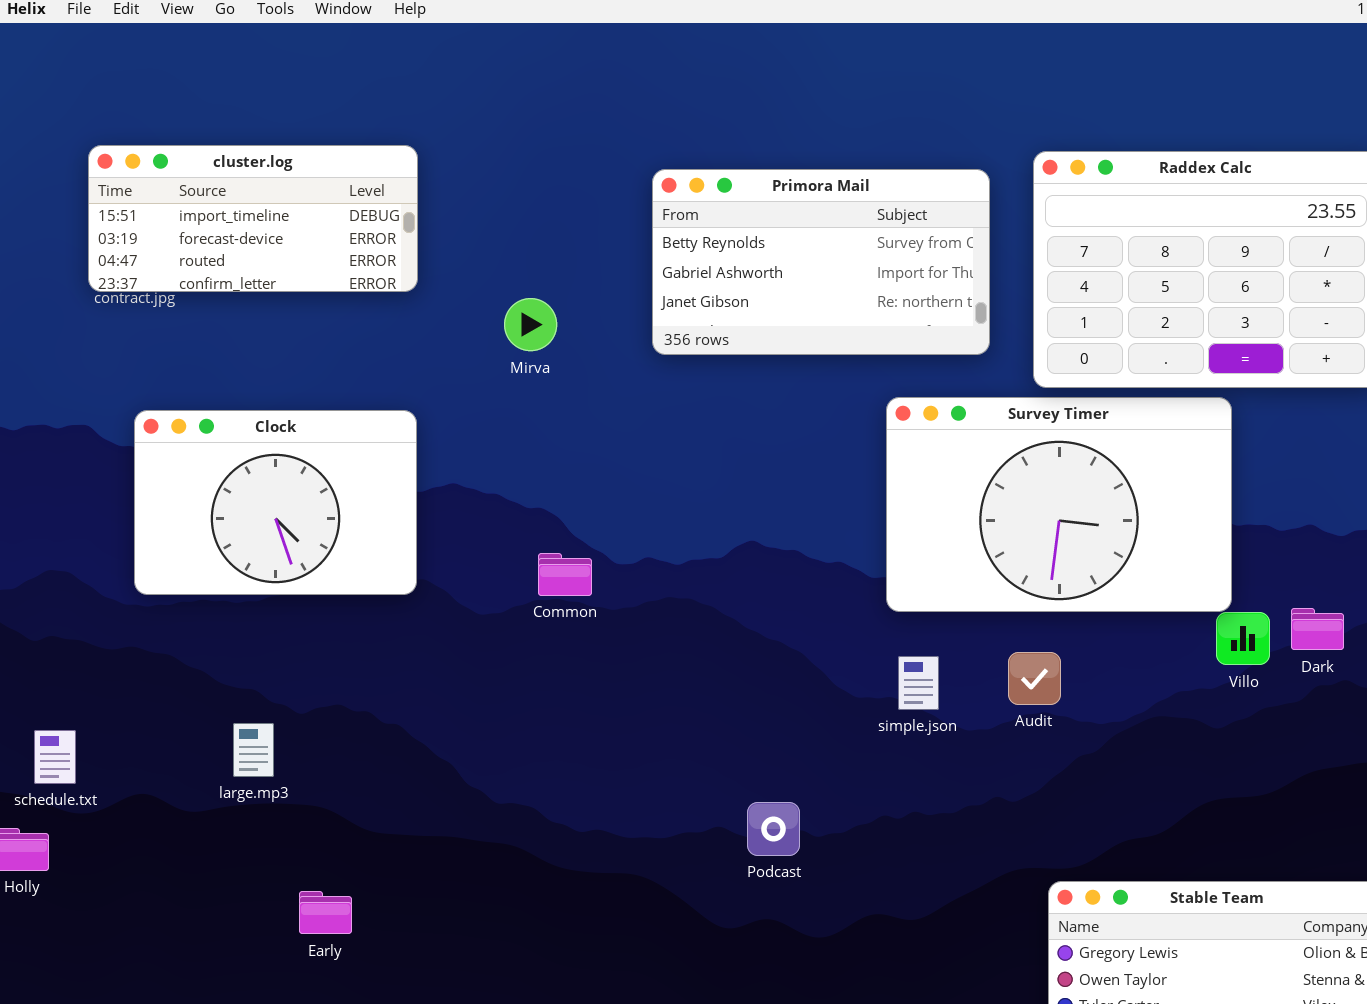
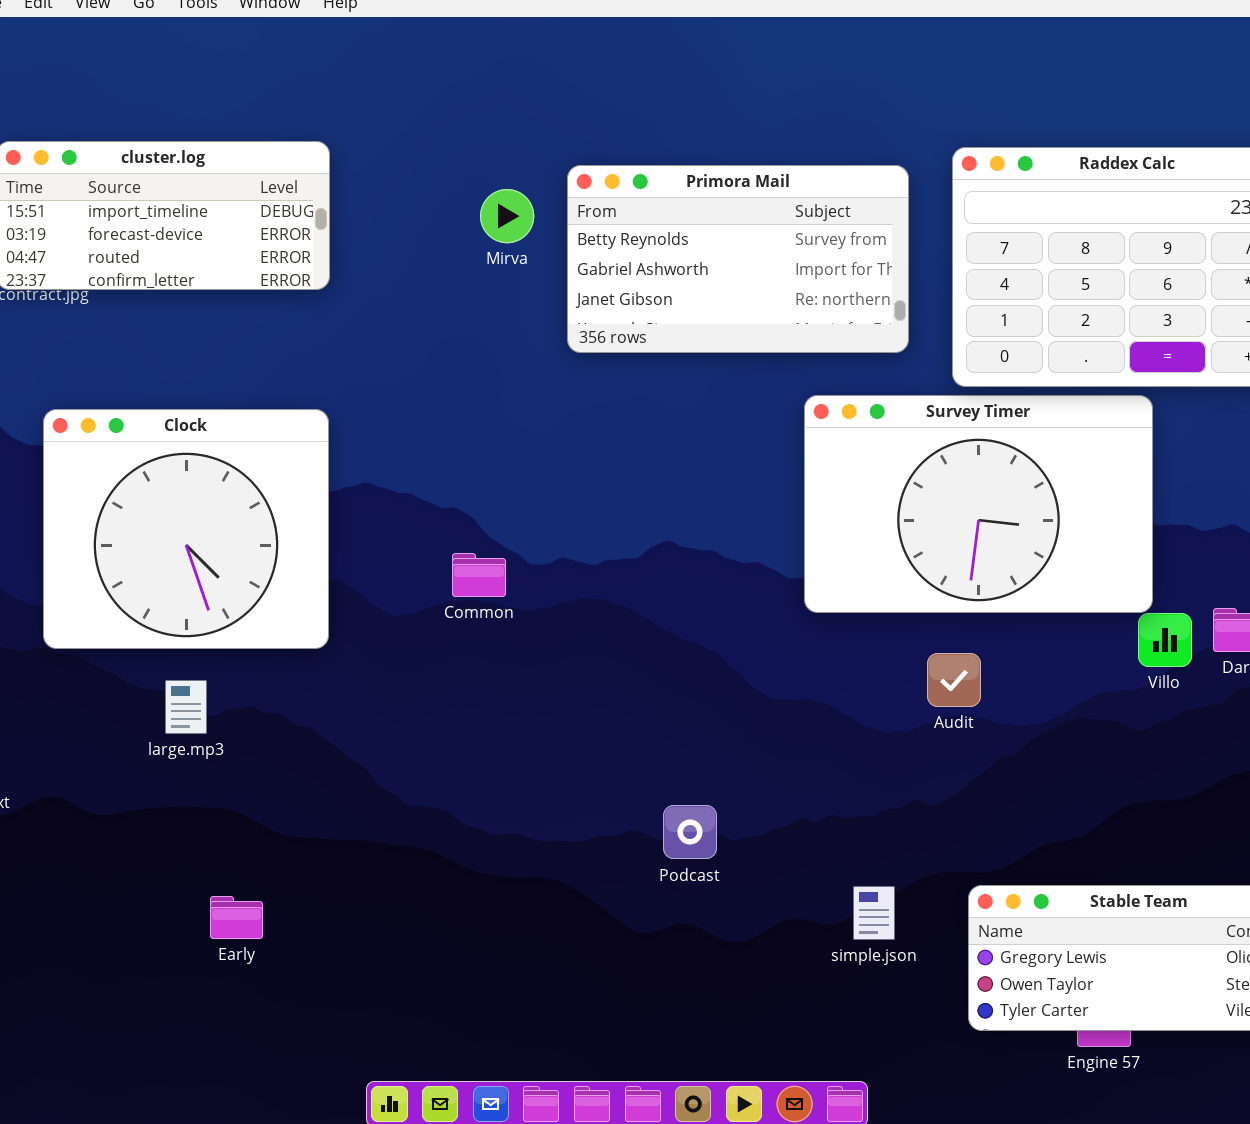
Mirva: [504,298,557,351] -> [480,189,534,243], moved
Clock: [134,410,417,595] -> [43,409,329,649], resized
simple.json: [898,656,939,710] -> [853,886,895,940], moved
large.mp3: [233,723,274,777] -> [165,680,207,734], moved

